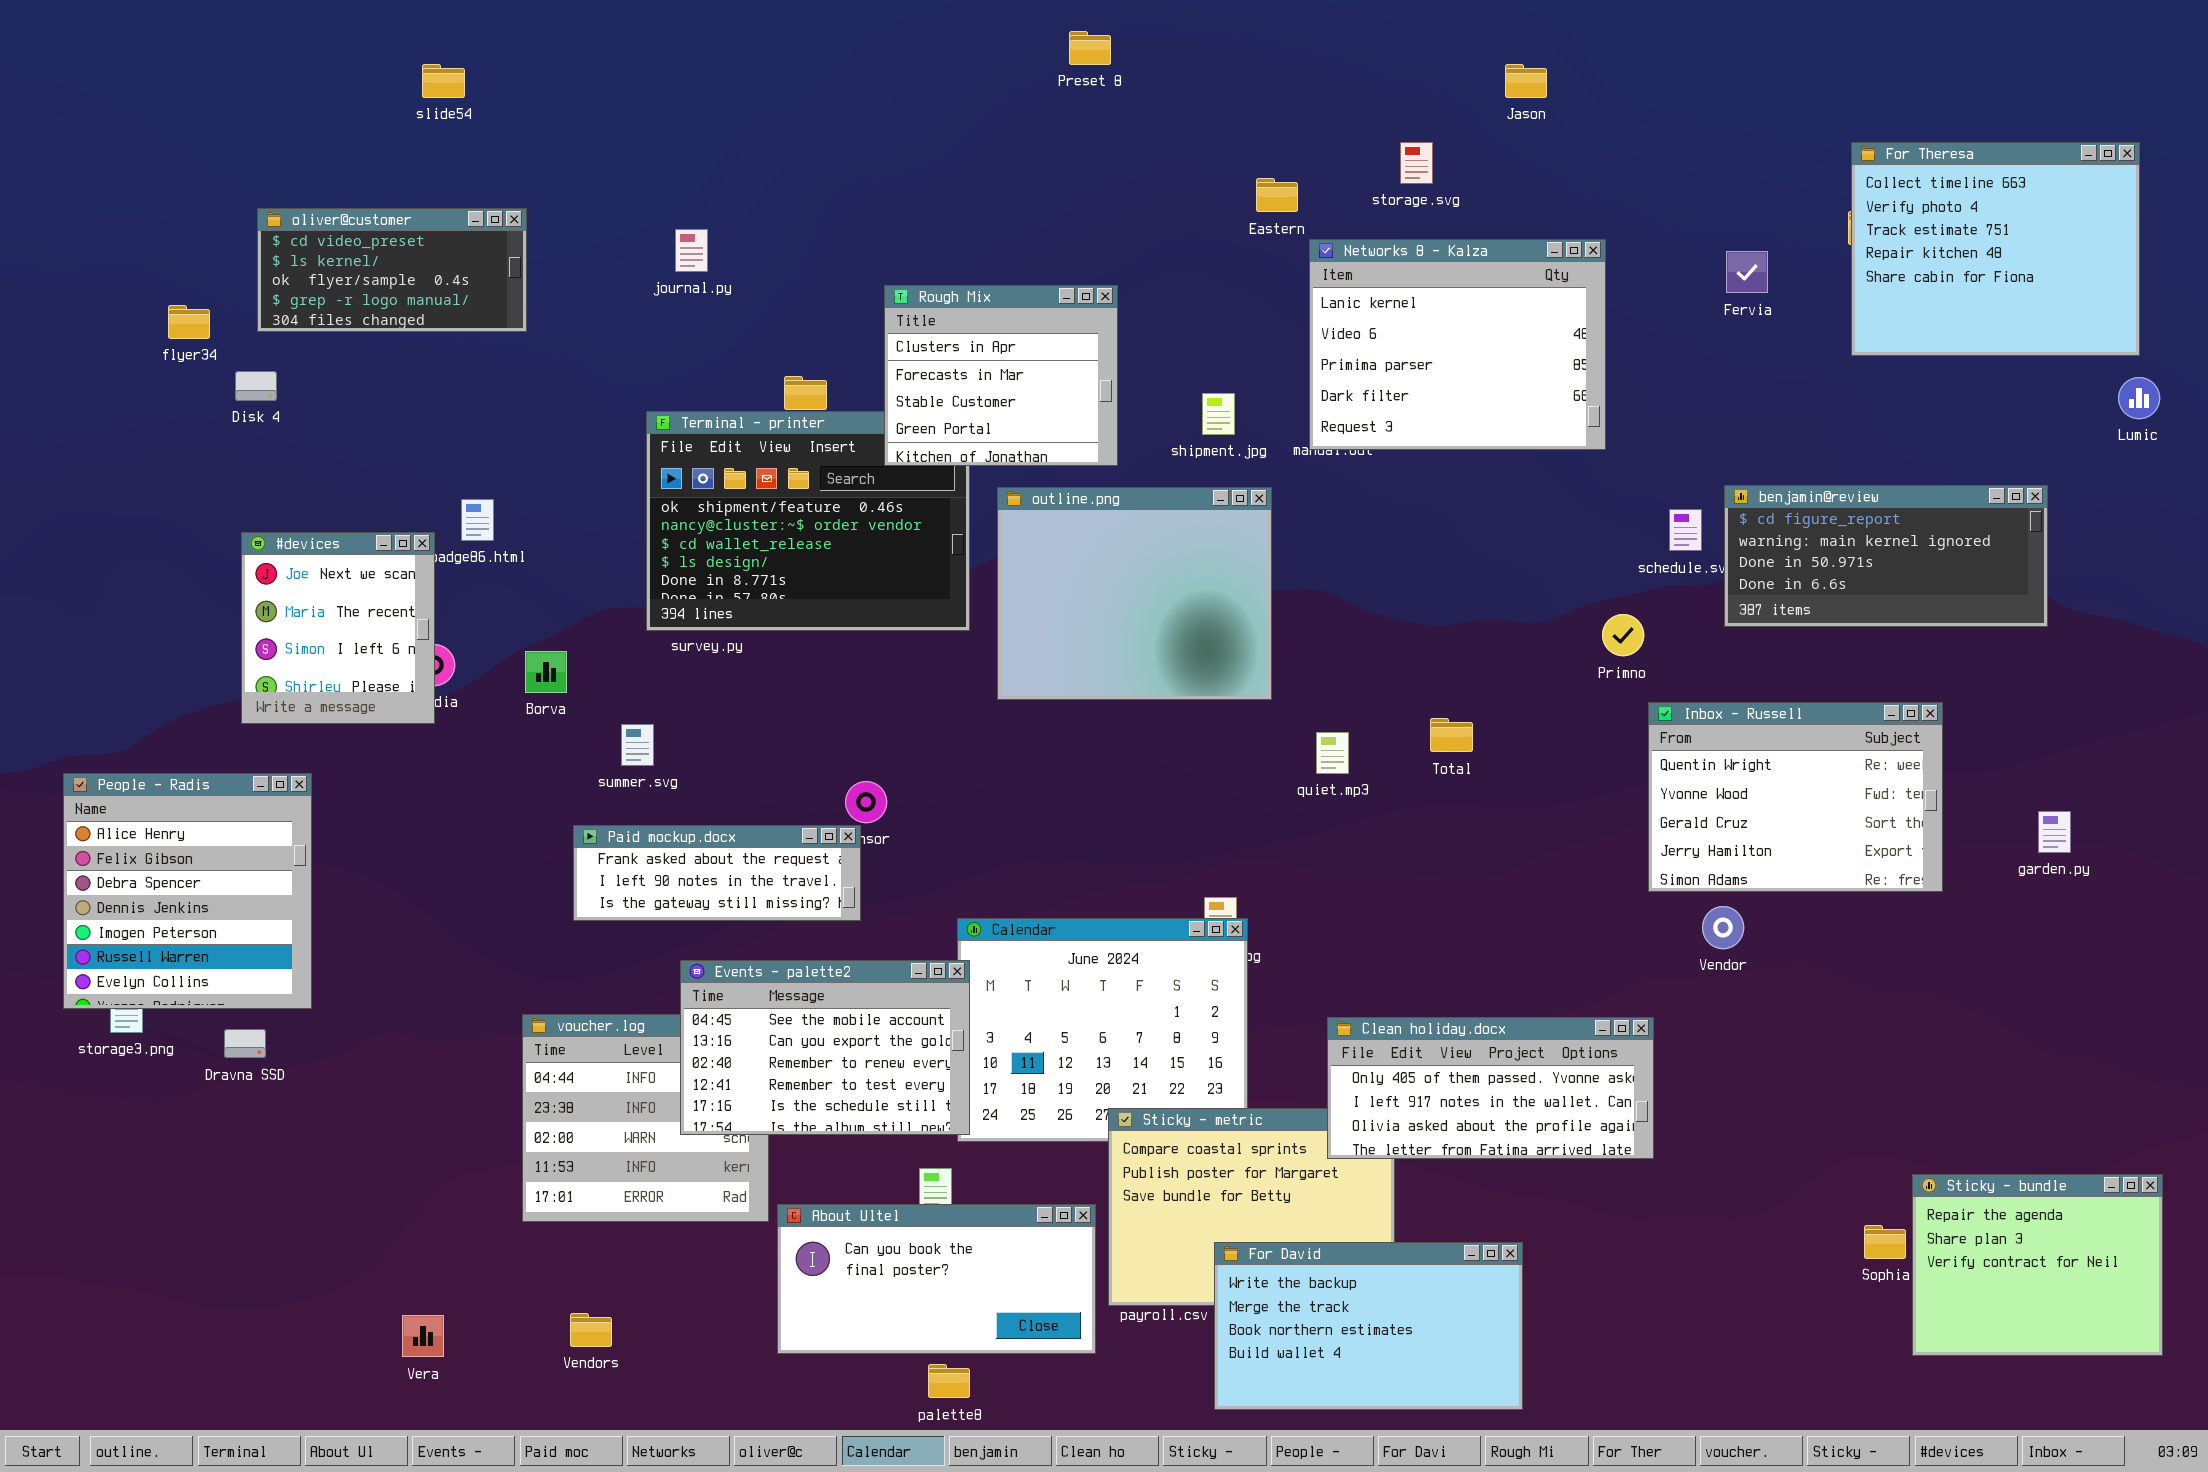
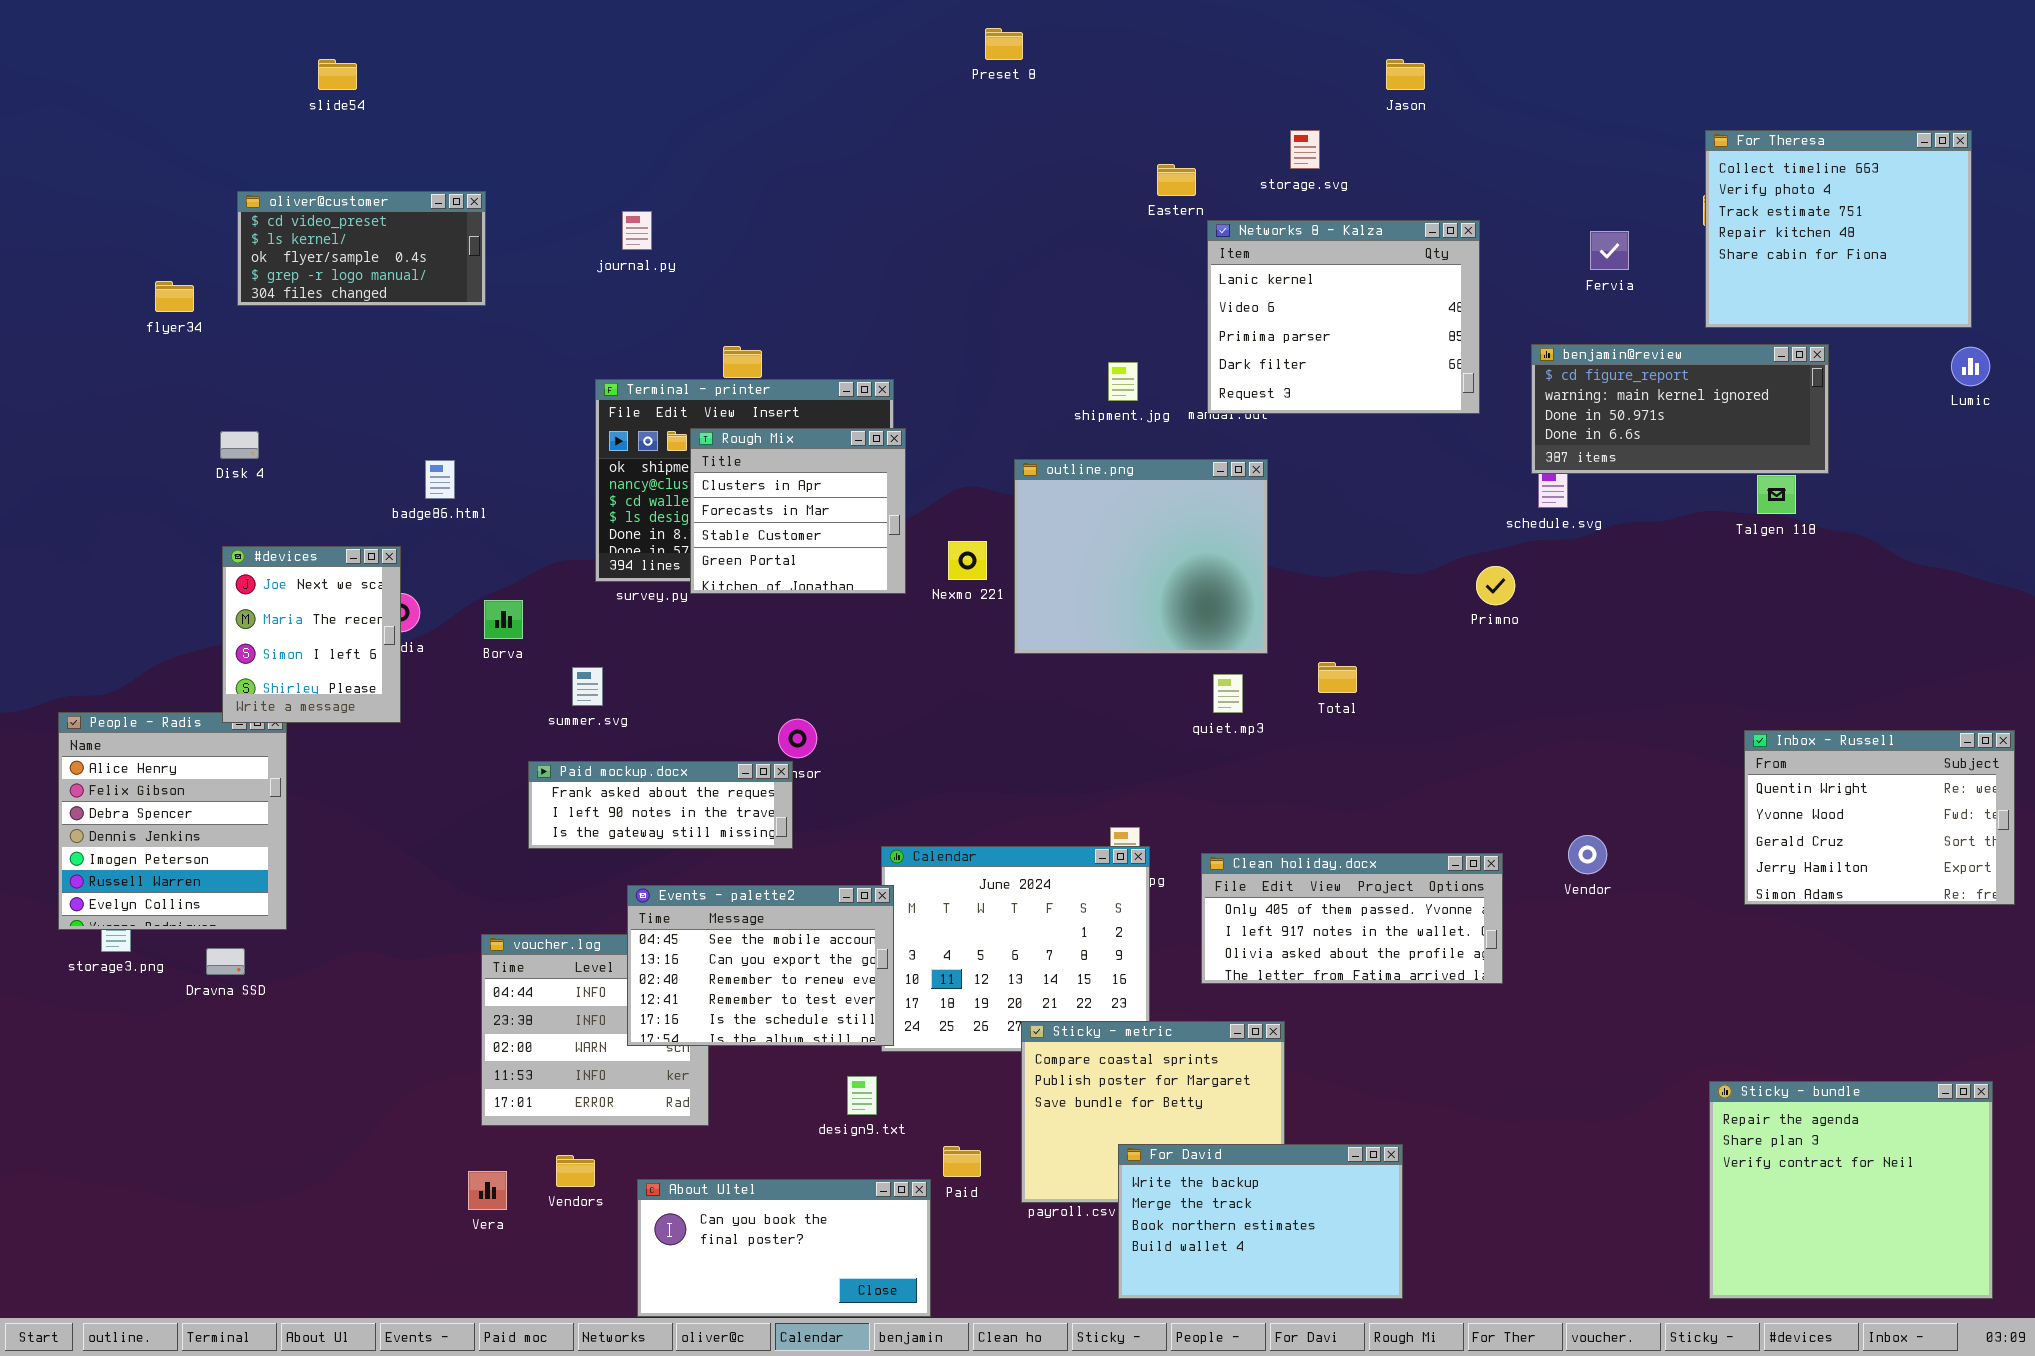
slide54: [422,64,465,98] -> [318,59,357,90], moved
Rough Mix: [884,285,1118,466] -> [690,428,906,594], moved
Disk 4: [235,371,277,401] -> [220,431,259,459], moved
benjamin@review: [1724,485,2048,627] -> [1531,344,1829,474], moved
outline.png: [997,487,1272,700] -> [1014,459,1268,654], moved
#devices: [241,532,435,724] -> [222,546,401,723], moved
Inbox - Russell: [1648,702,1943,892] -> [1744,730,2015,905], moved
Clean holiday.docx: [1327,1017,1654,1159] -> [1201,853,1503,984], moved
Sticky - bundle: [1912,1174,2163,1356] -> [1709,1081,1993,1299], resized
About Ultel: [777,1204,1096,1354] -> [637,1179,931,1317], moved
Vendors: [570,1313,612,1347] -> [556,1155,595,1187], moved
Vera: [402,1315,444,1357] -> [468,1171,507,1210], moved

